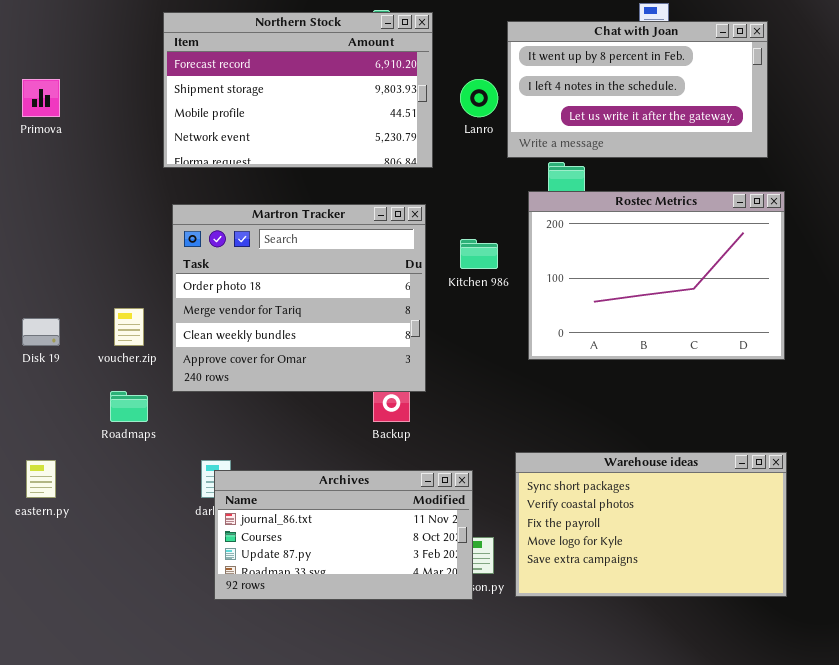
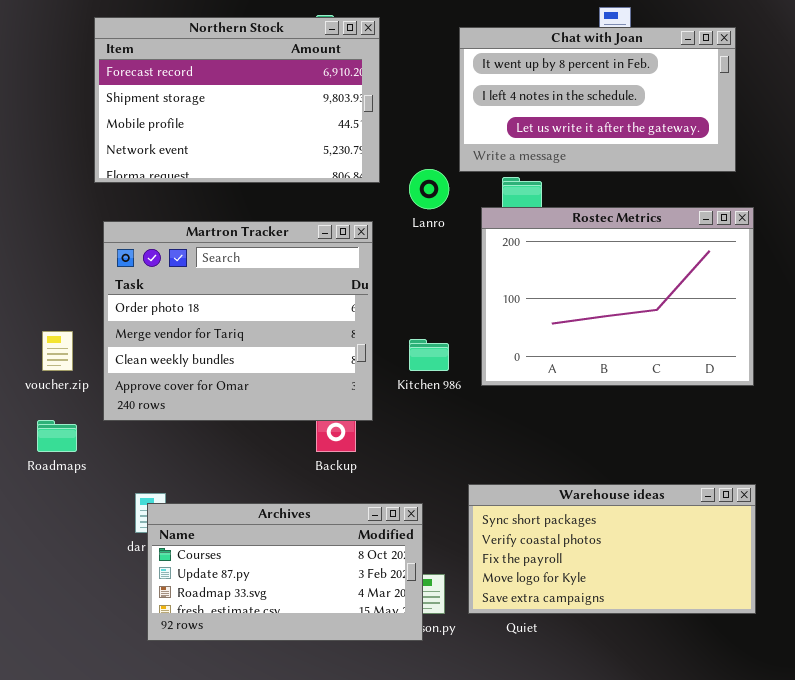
Lanro: [460,79,498,117] -> [409,169,449,209], moved
Kitchen 986: [460,239,498,269] -> [409,339,449,371], moved
Warehouse ideas: [515,452,787,597] -> [468,484,756,614], resized
Archives: [214,470,473,600] -> [147,503,423,641], scrolled down 1 row

